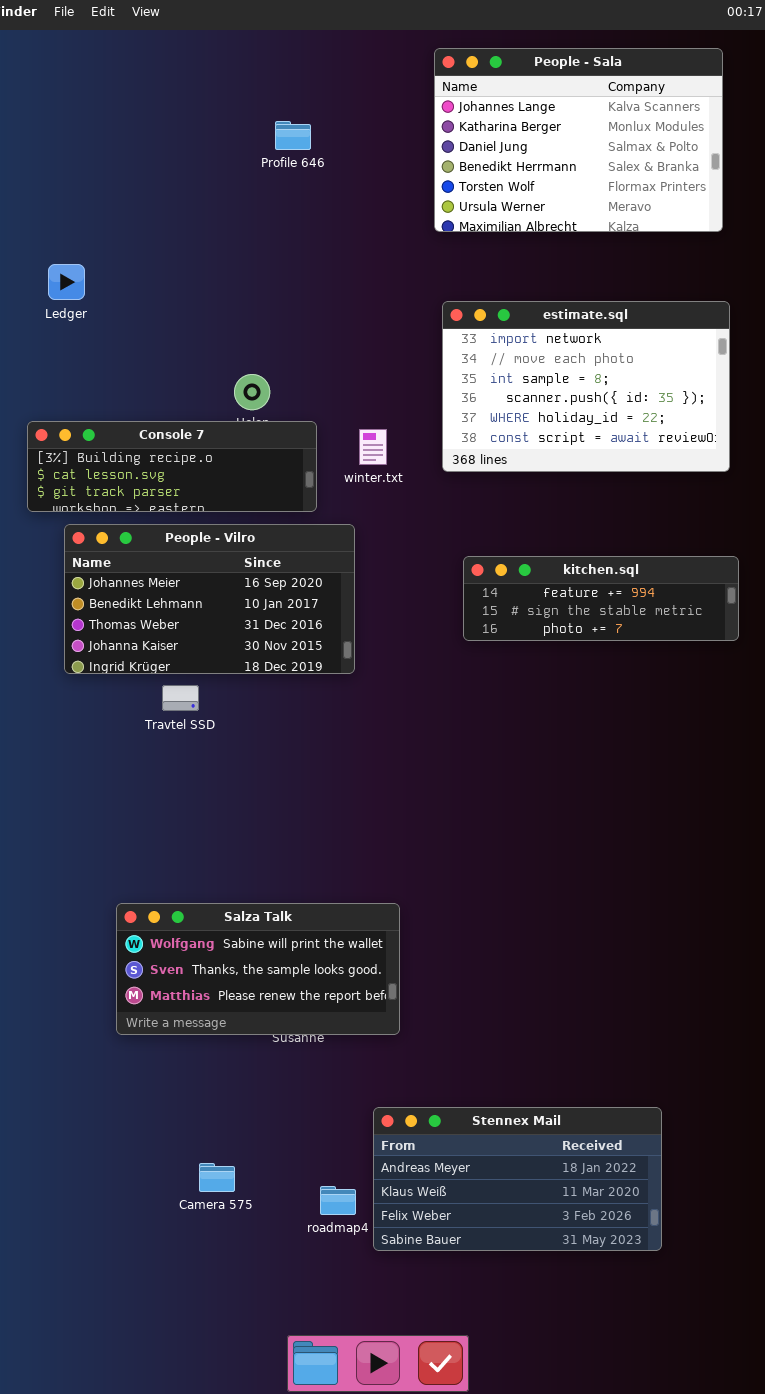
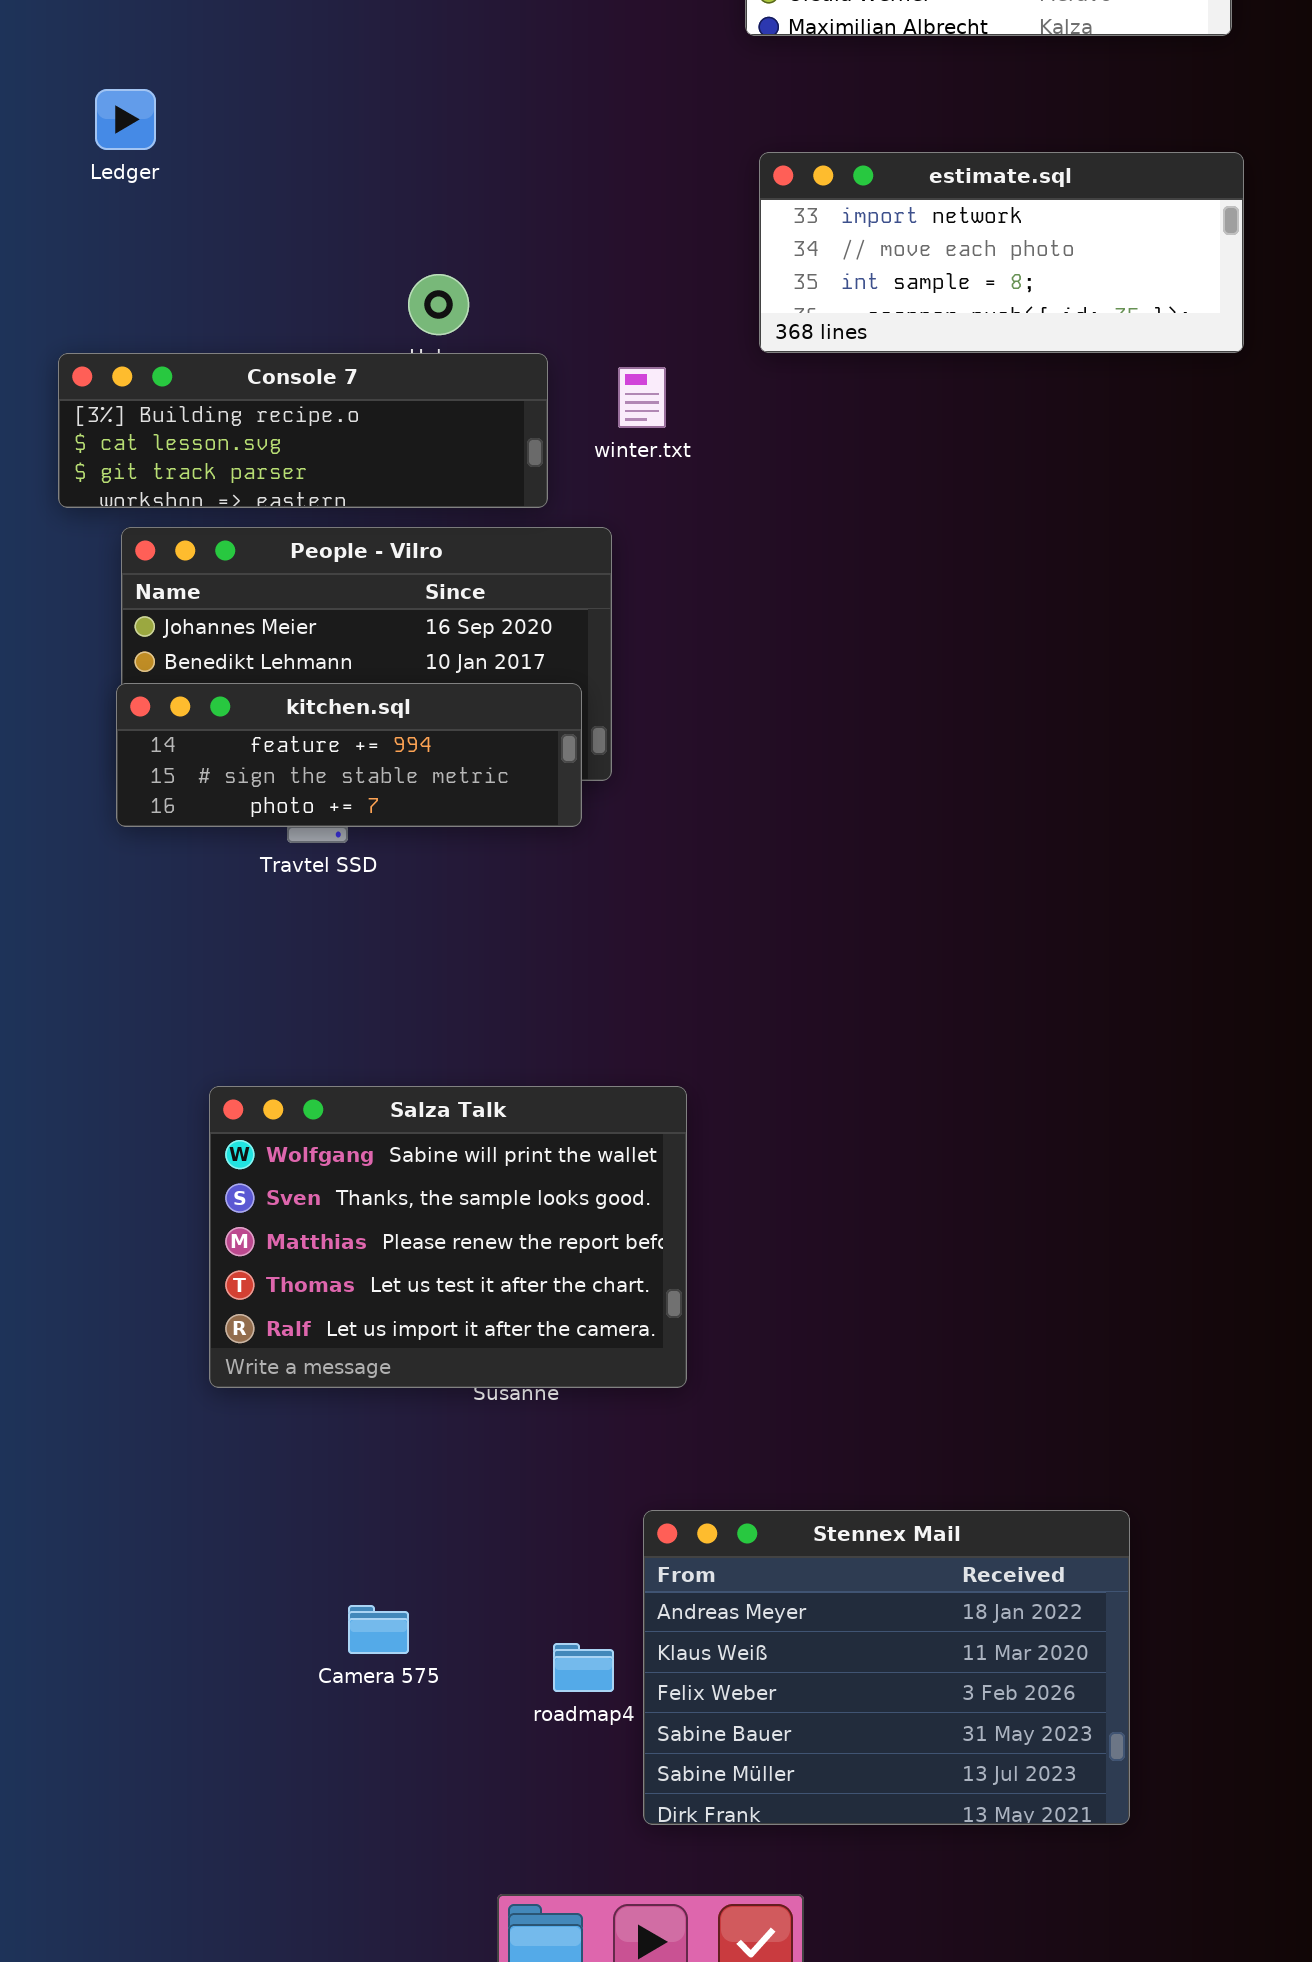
estimate.sql: [442,301,730,472] -> [759,152,1244,353], resized
kitchen.sql: [463,556,739,641] -> [116,683,582,827], moved
Salza Talk: [116,903,400,1035] -> [209,1086,687,1388], resized
Stennex Mail: [373,1107,662,1251] -> [643,1510,1130,1825], resized

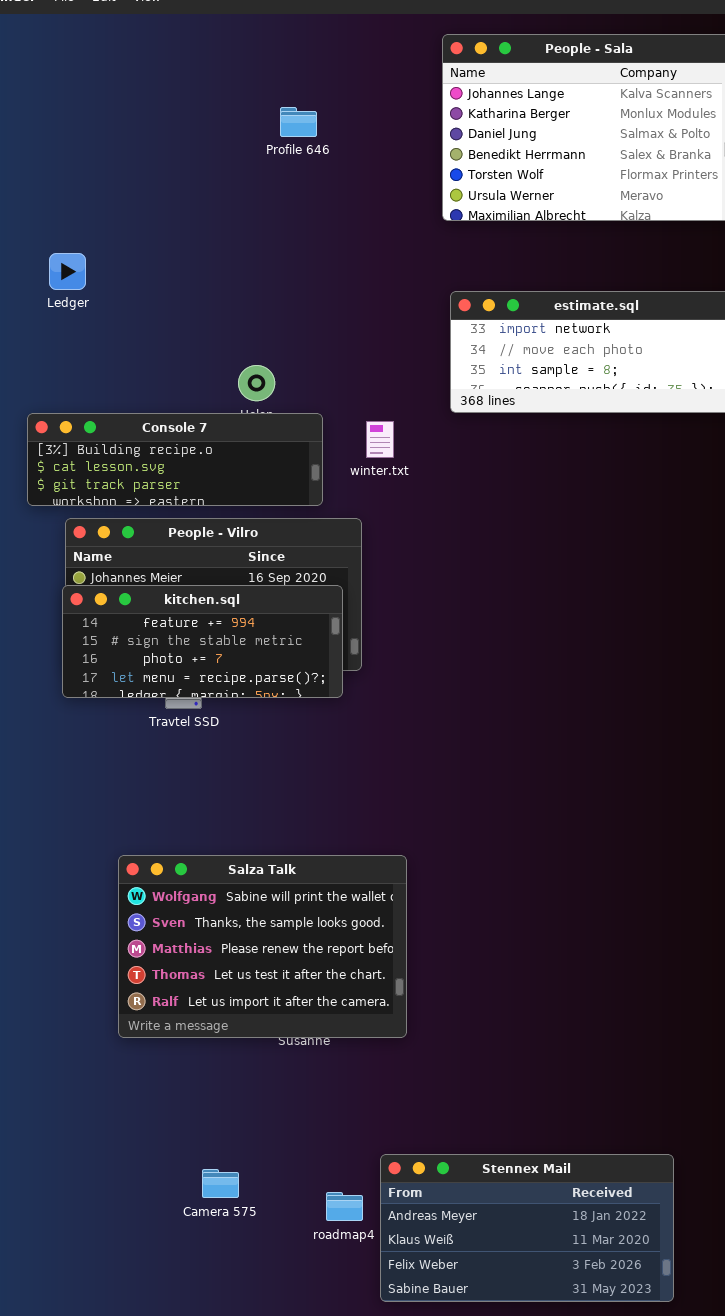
kitchen.sql: [116,683,582,827] -> [62,585,343,698], resized
Stennex Mail: [643,1510,1130,1825] -> [380,1154,674,1302], resized

